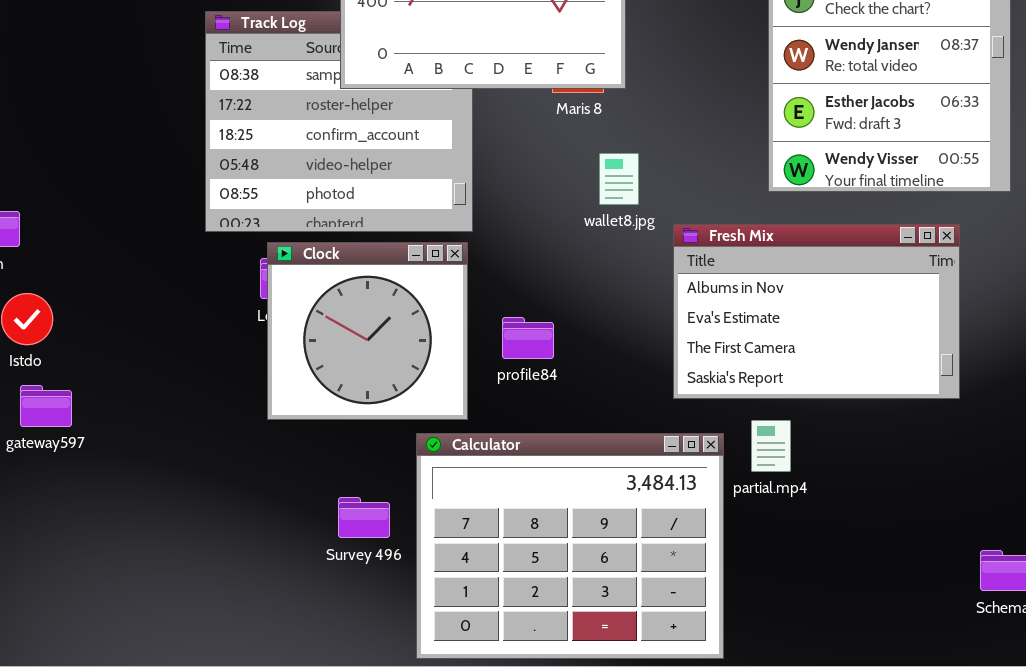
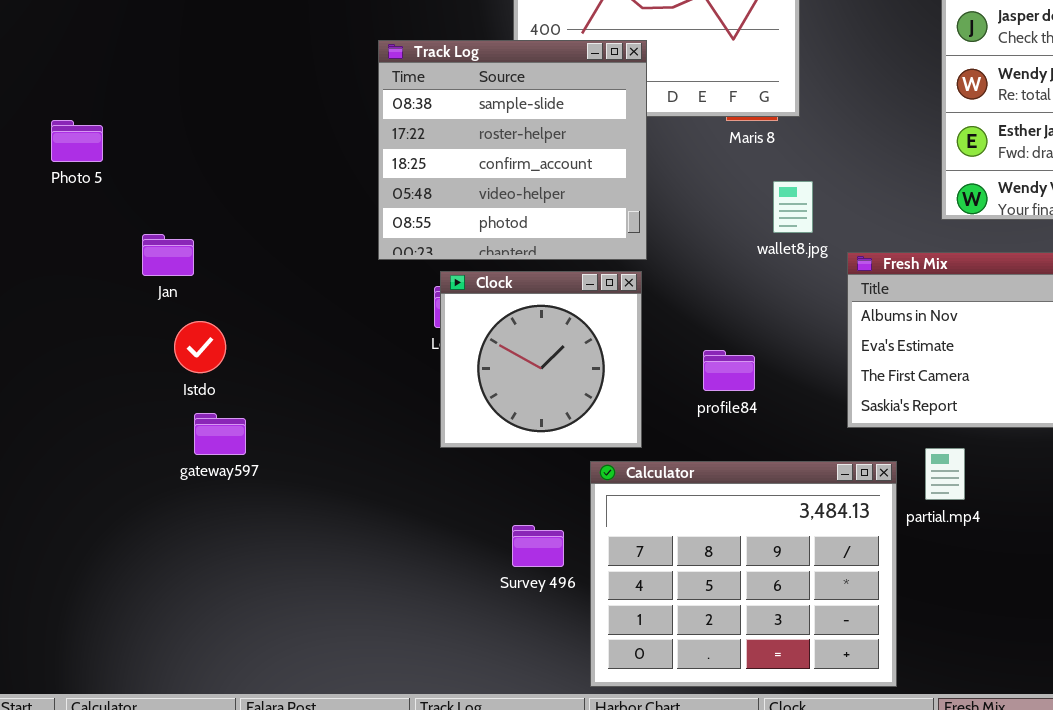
Track Log: [205,11,473,232] -> [378,40,647,260], raised
profile84: [502,317,554,359] -> [703,350,755,391], moved

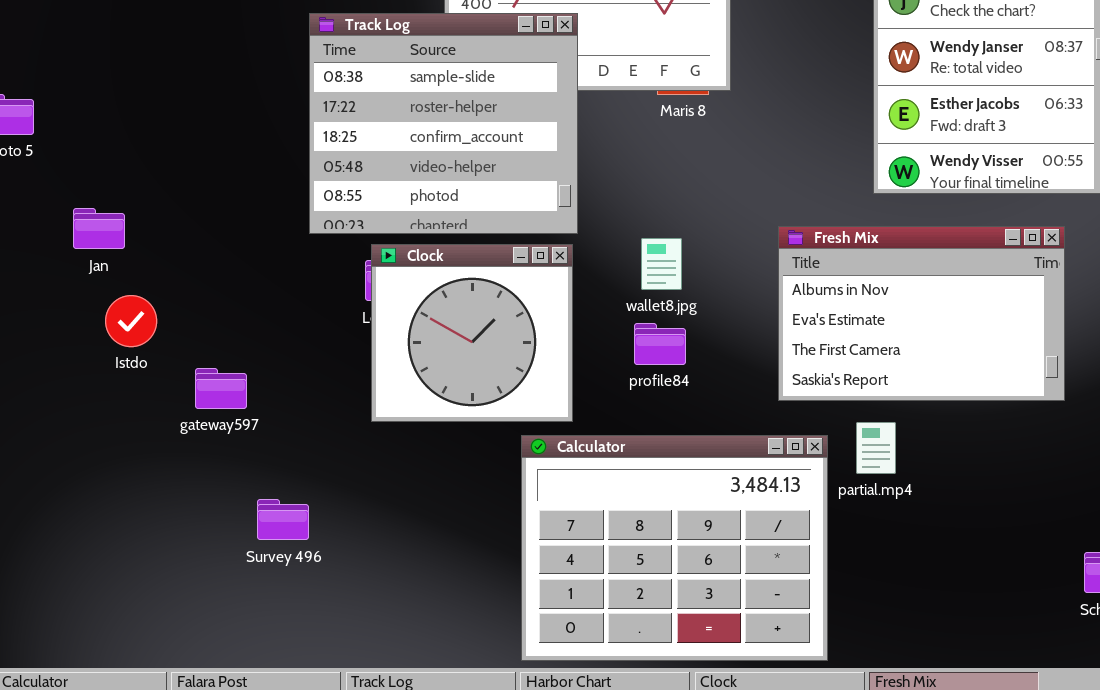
wallet8.jpg: [773,181,813,233] -> [641,238,682,290], moved
gateway597: [194,413,246,455] -> [195,368,247,409], moved
Survey 496: [512,525,564,567] -> [257,499,309,540], moved

